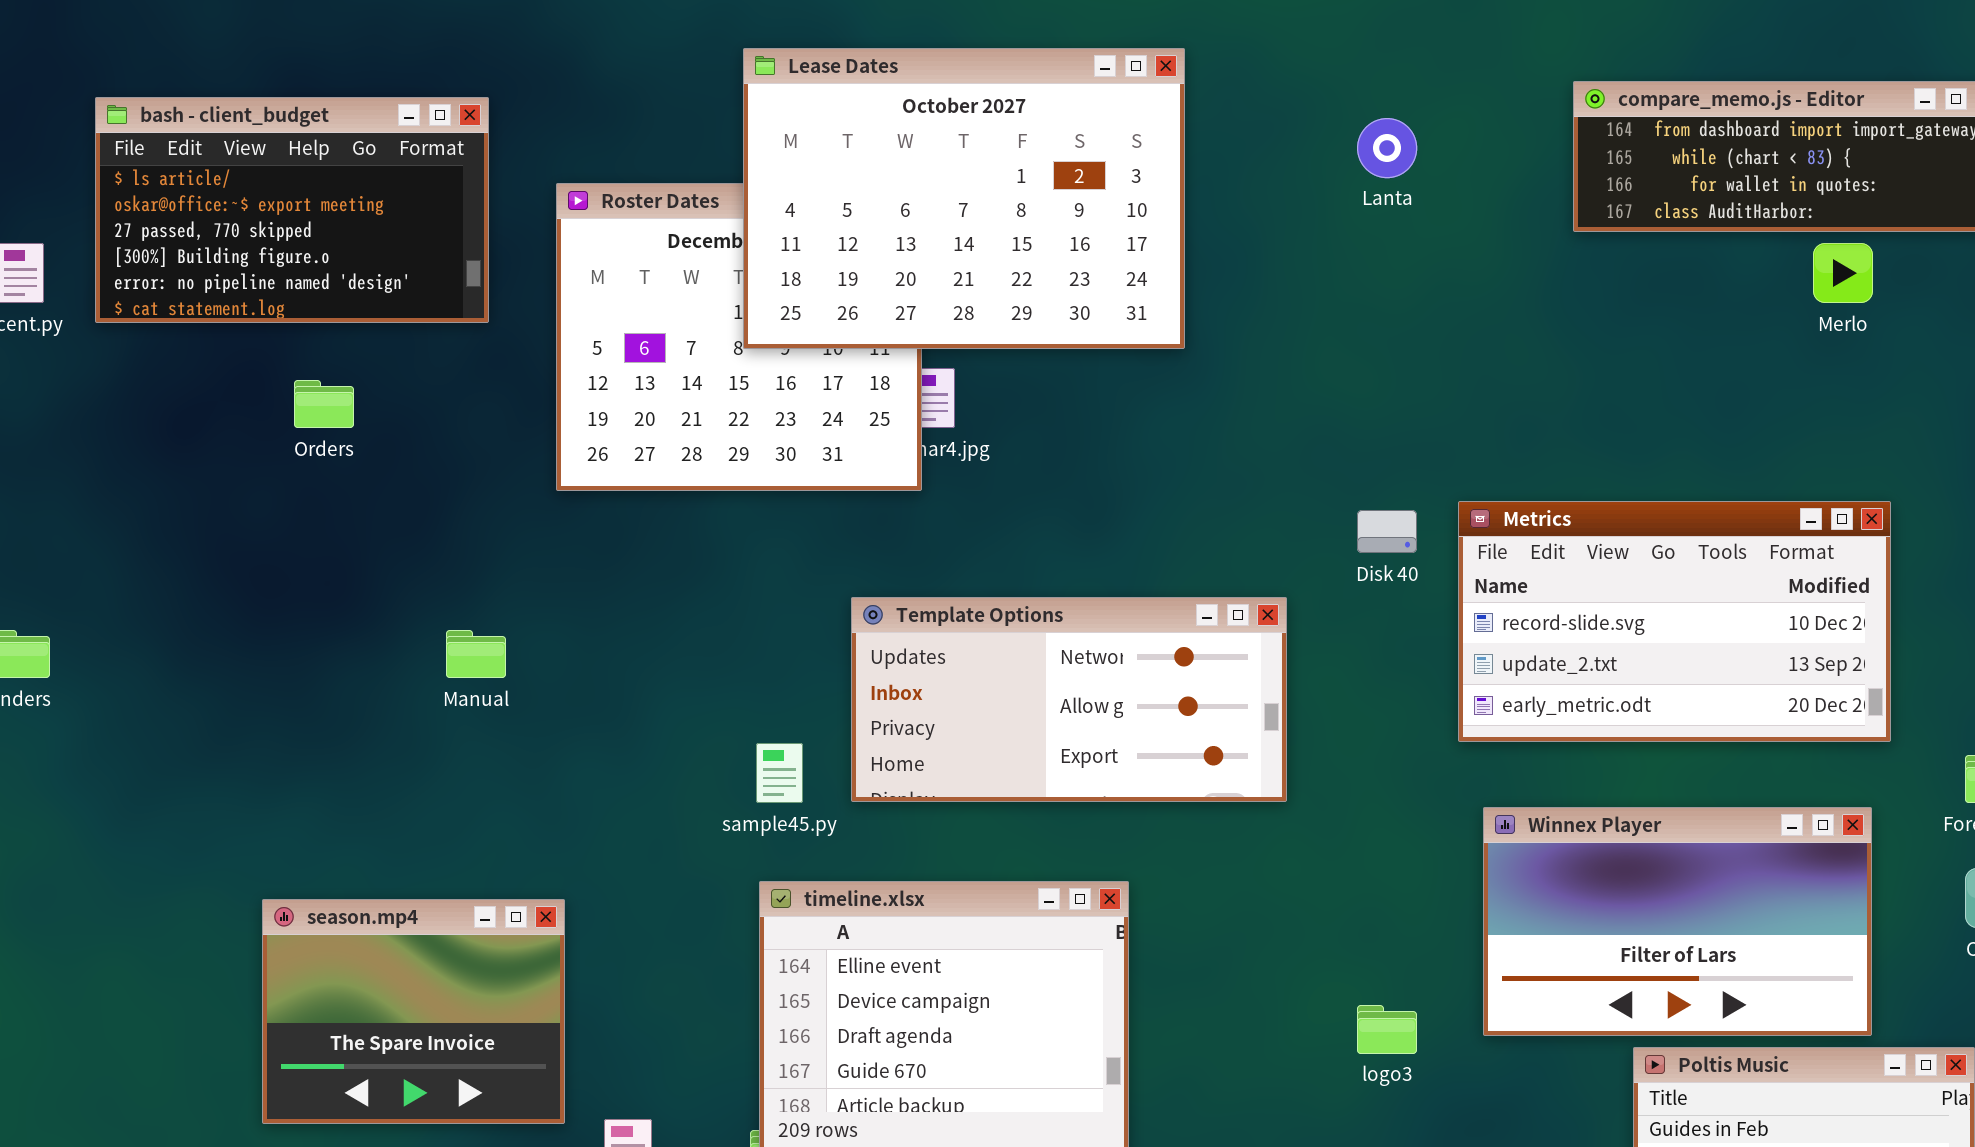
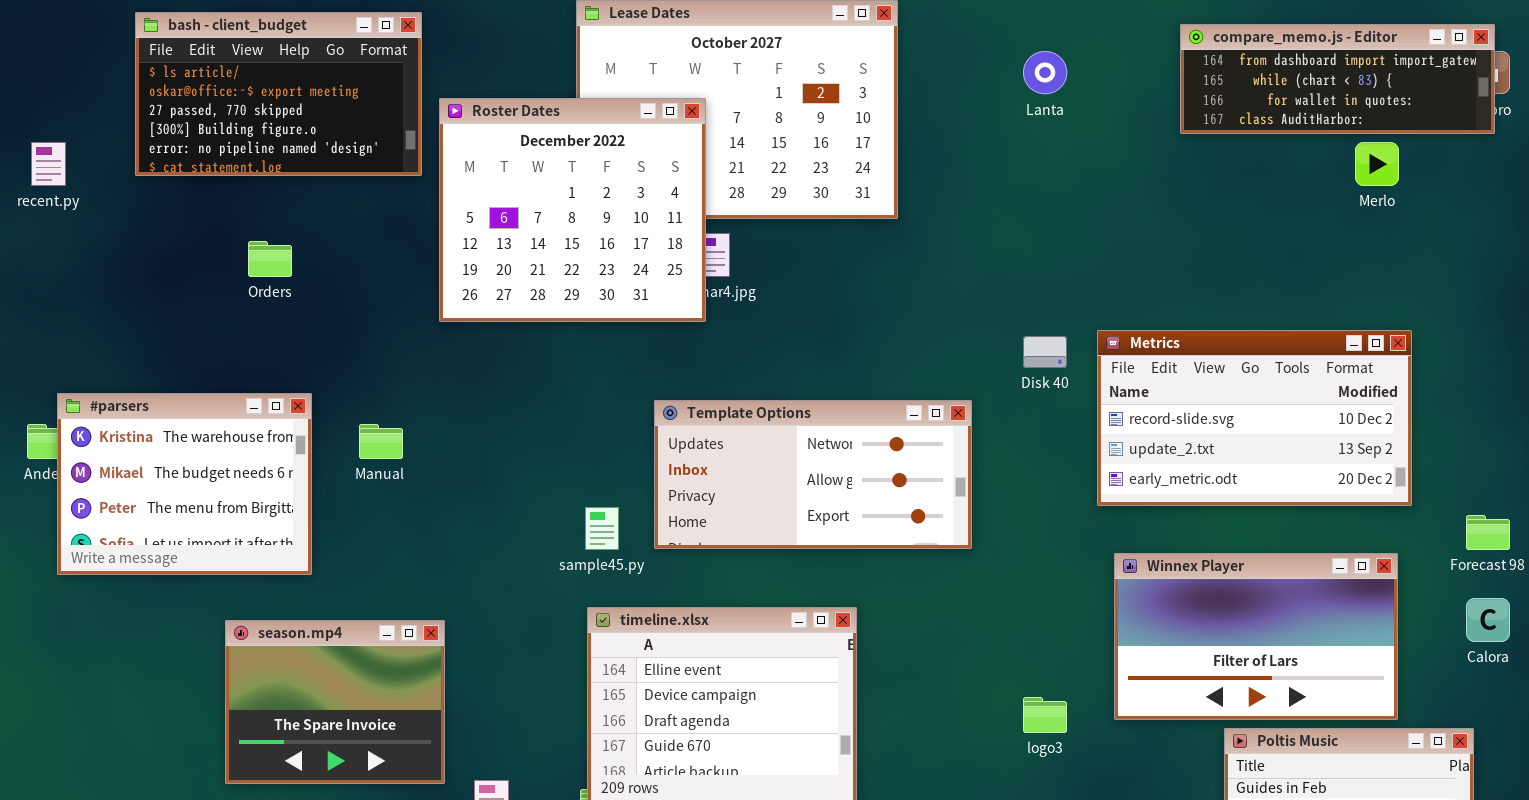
bash - client_budget: [95,97,489,323] -> [135,12,422,176], moved
Roster Dates: [556,183,922,491] -> [439,98,706,322], raised
#parsers: none -> [57,393,312,575], opened

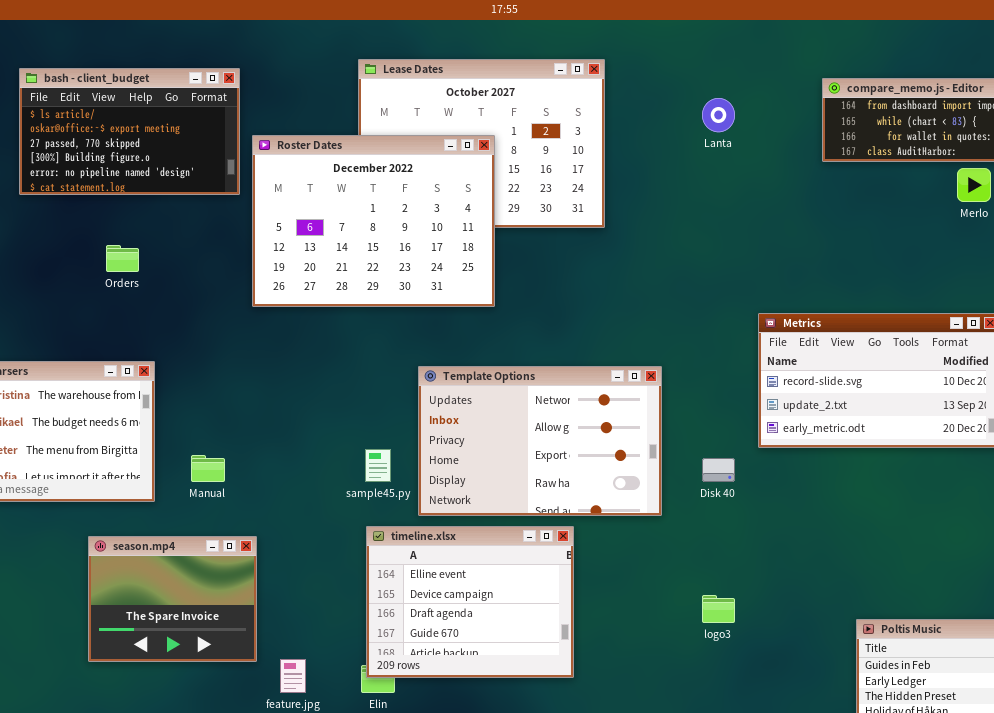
Roster Dates: [439,98,706,322] -> [252,135,495,307], resized
Disk 40: [1023,336,1067,368] -> [702,458,735,482], moved
Template Options: [654,400,972,549] -> [418,366,662,516], resized
Manual: [359,424,403,459] -> [191,455,225,482], moved
Winnex Player: [1114,553,1398,720] -> none, closed

